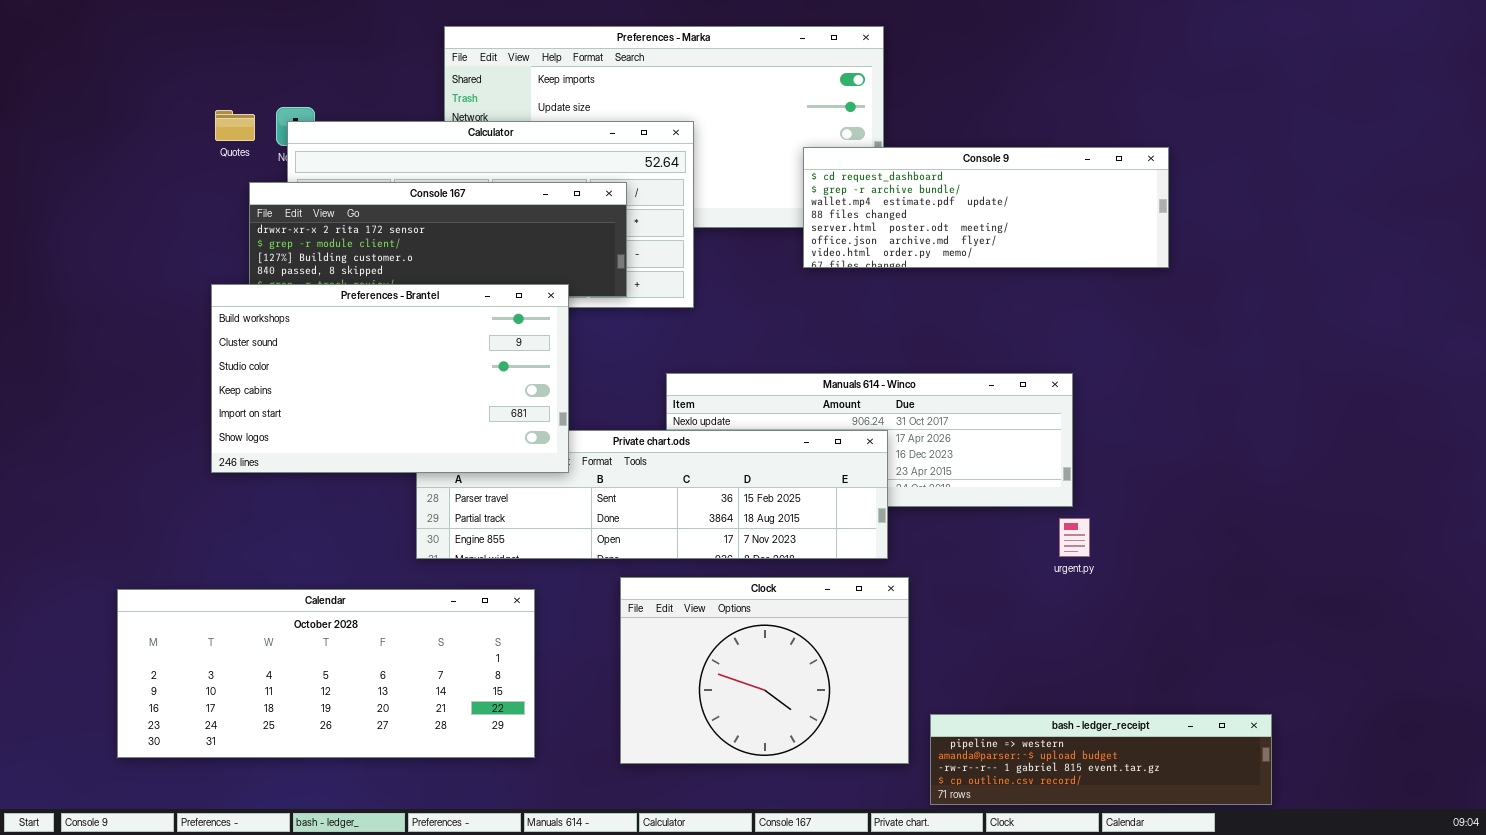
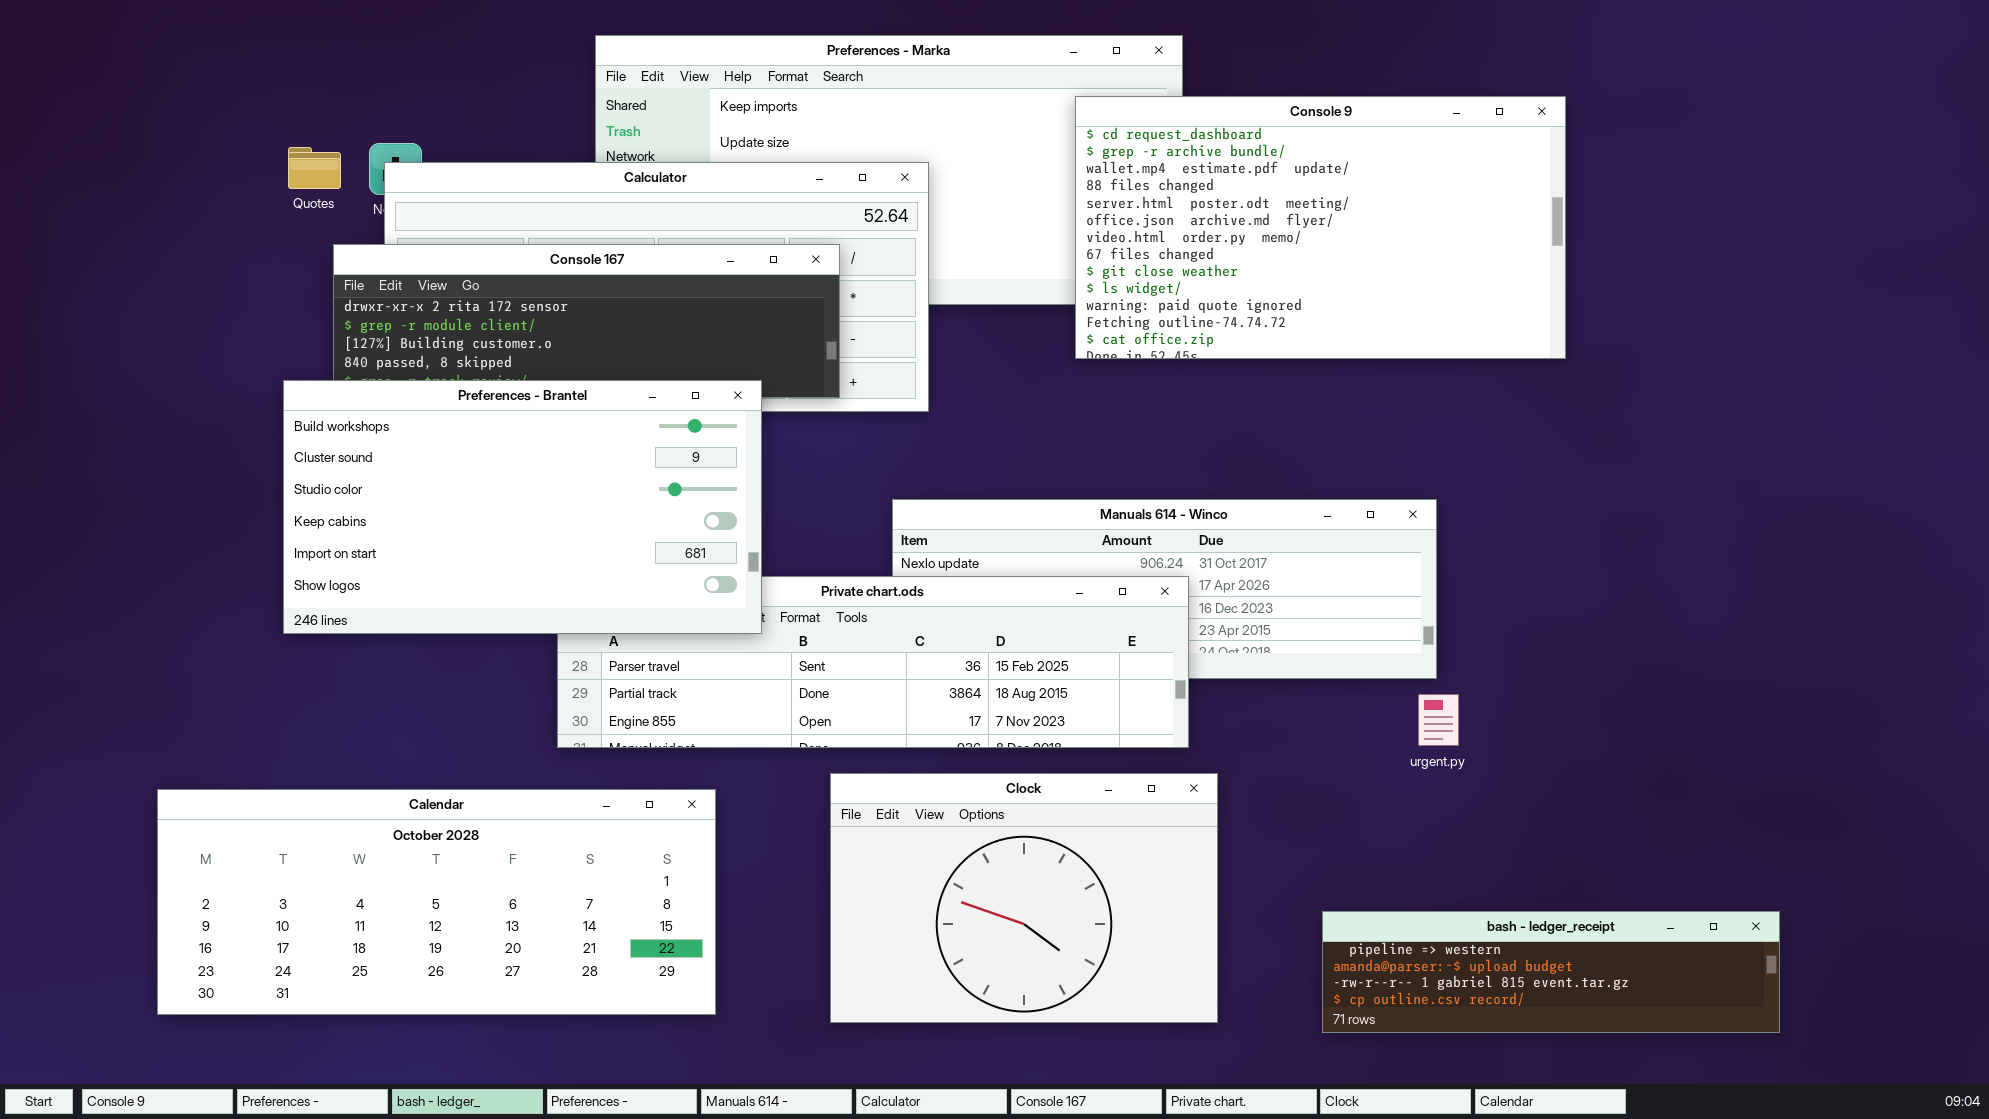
Console 9: [803,147,1169,268] -> [1075,96,1566,359], resized
bash - ledger_receipt: [930,714,1272,805] -> [1322,911,1780,1033], moved

